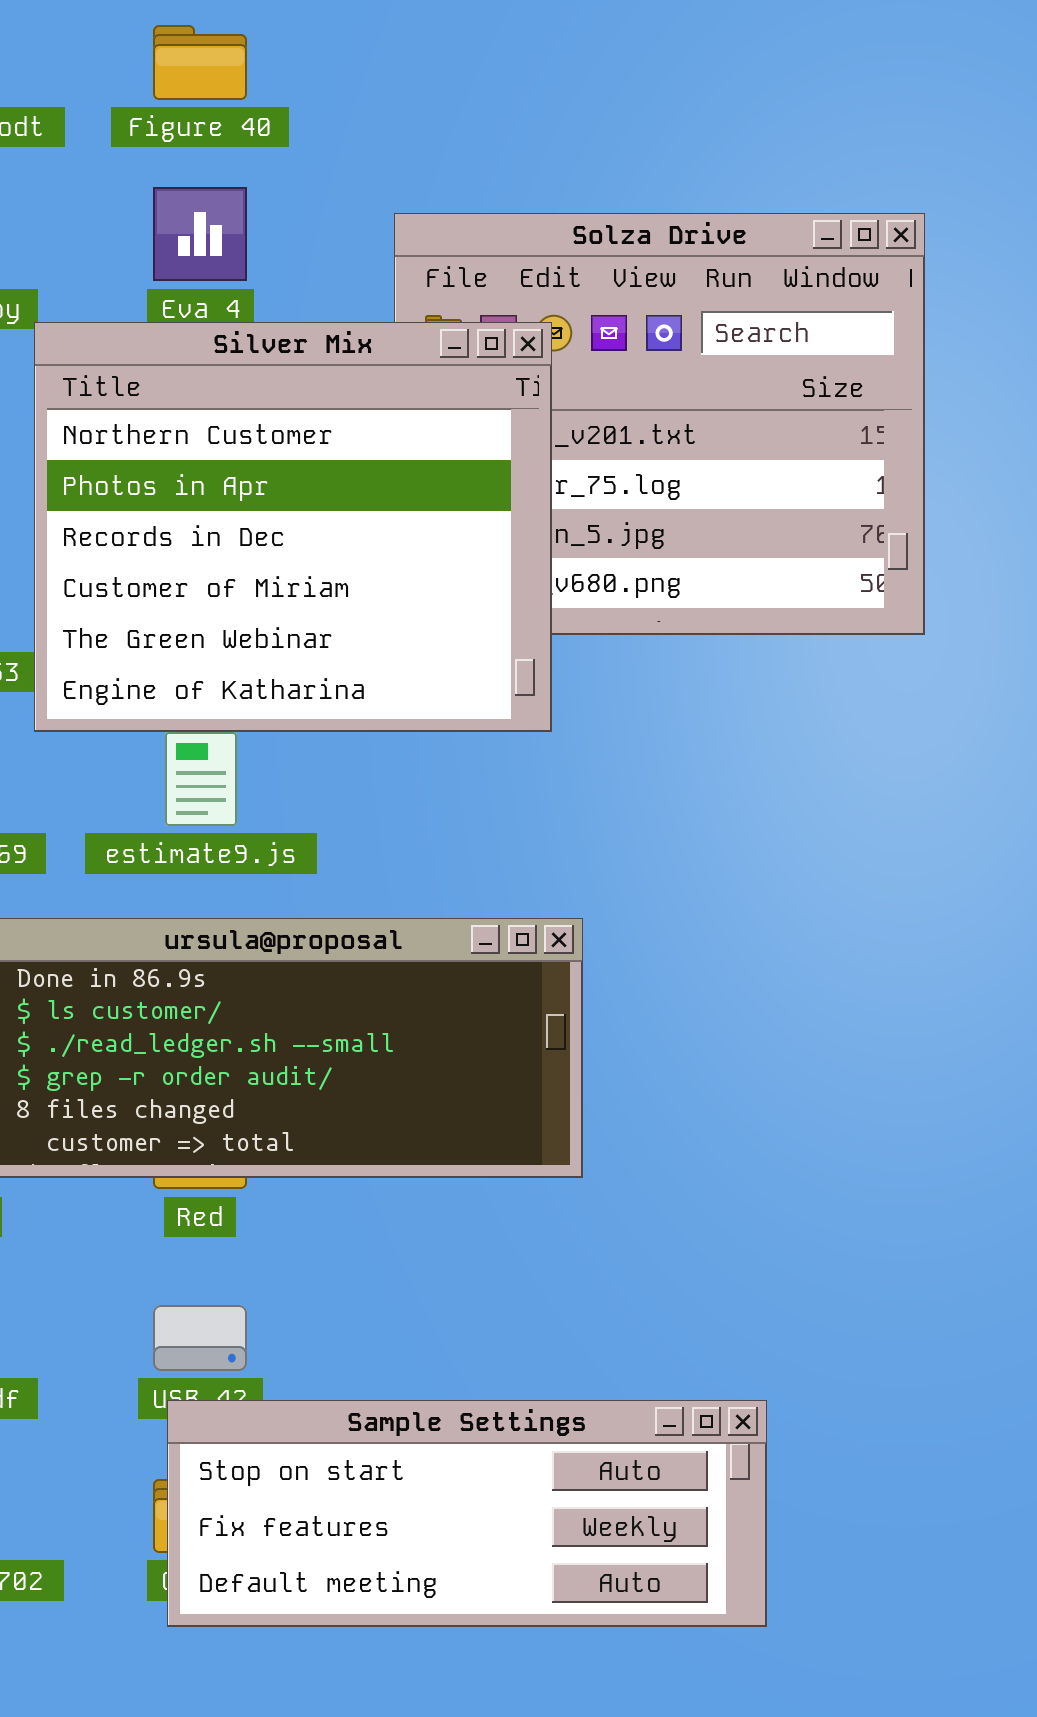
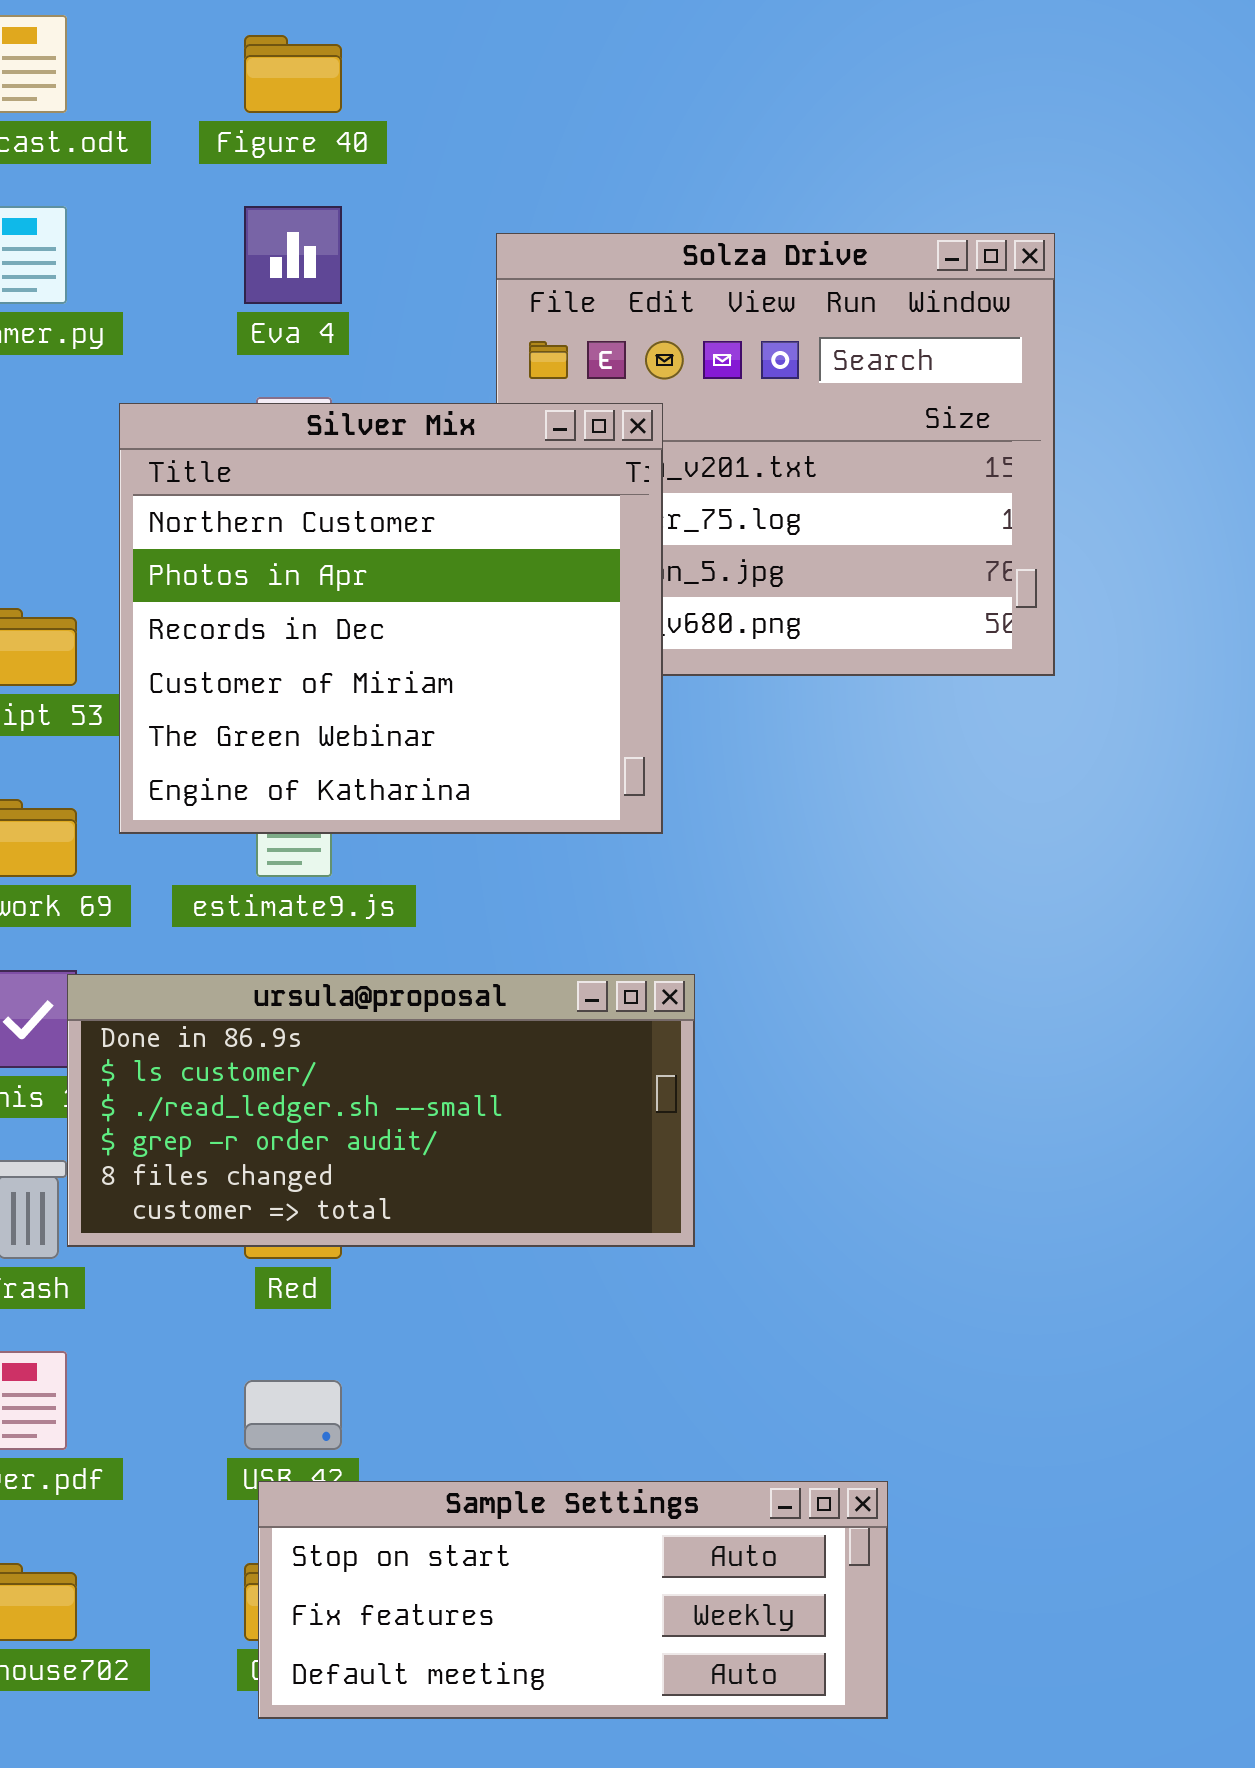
Silver Mix: [34,322,552,732] -> [119,403,663,834], moved

